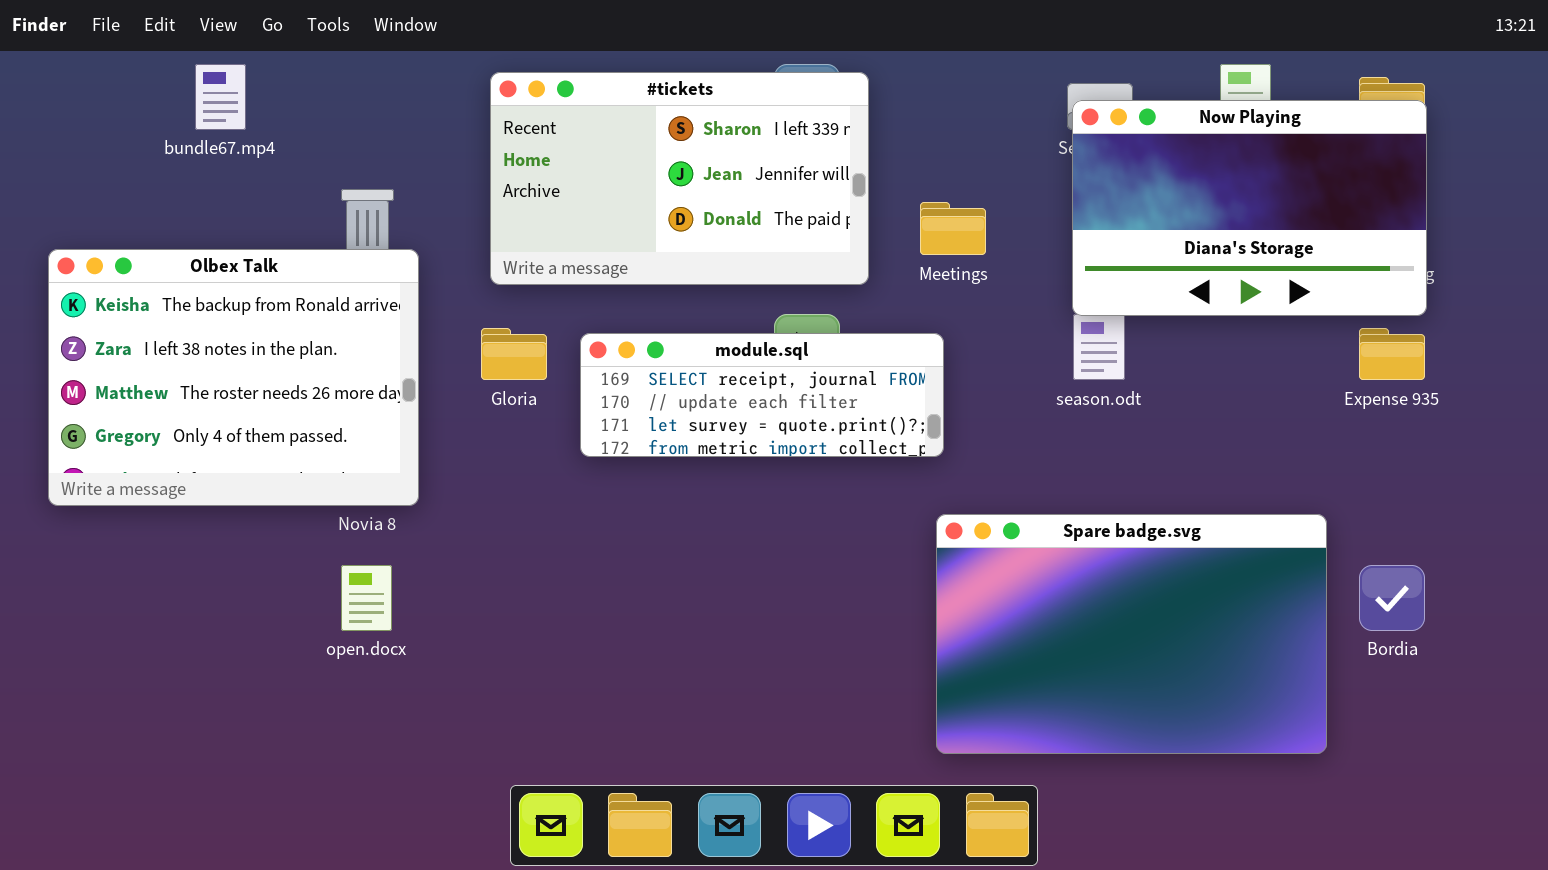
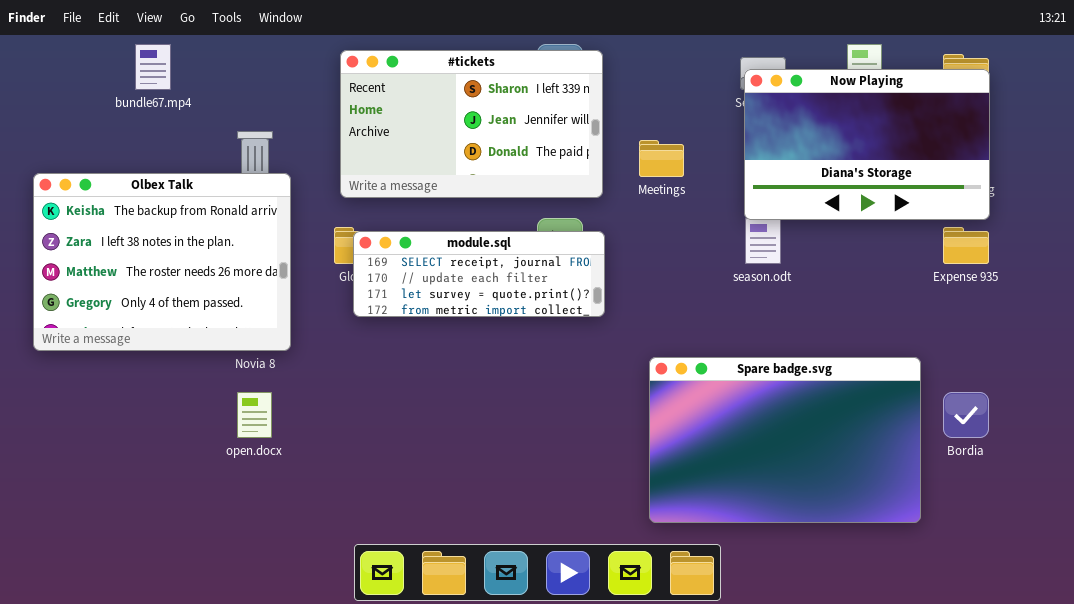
module.sql: [580,333,944,457] -> [353,231,605,317], moved

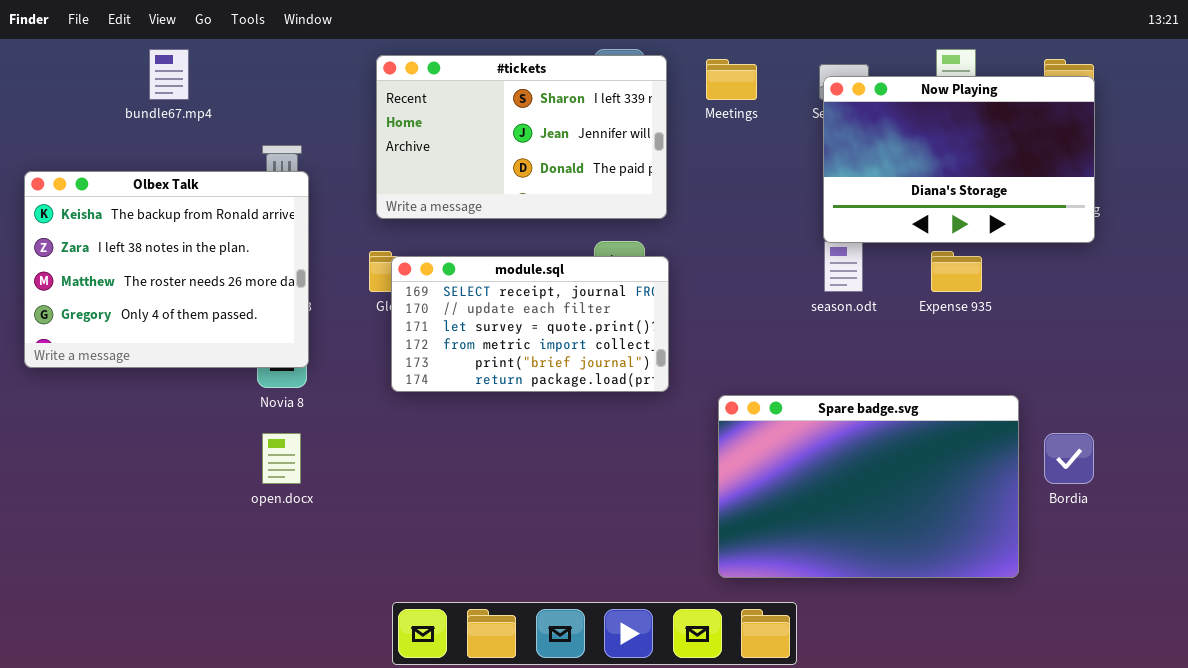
Meetings: [639,140,684,177] -> [706,59,757,100], moved
Olbex Talk: [33,173,291,351] -> [24,171,309,368], moved
Expense 935: [943,227,989,264] -> [931,251,982,292], moved
module.sql: [353,231,605,317] -> [391,256,669,392], resized

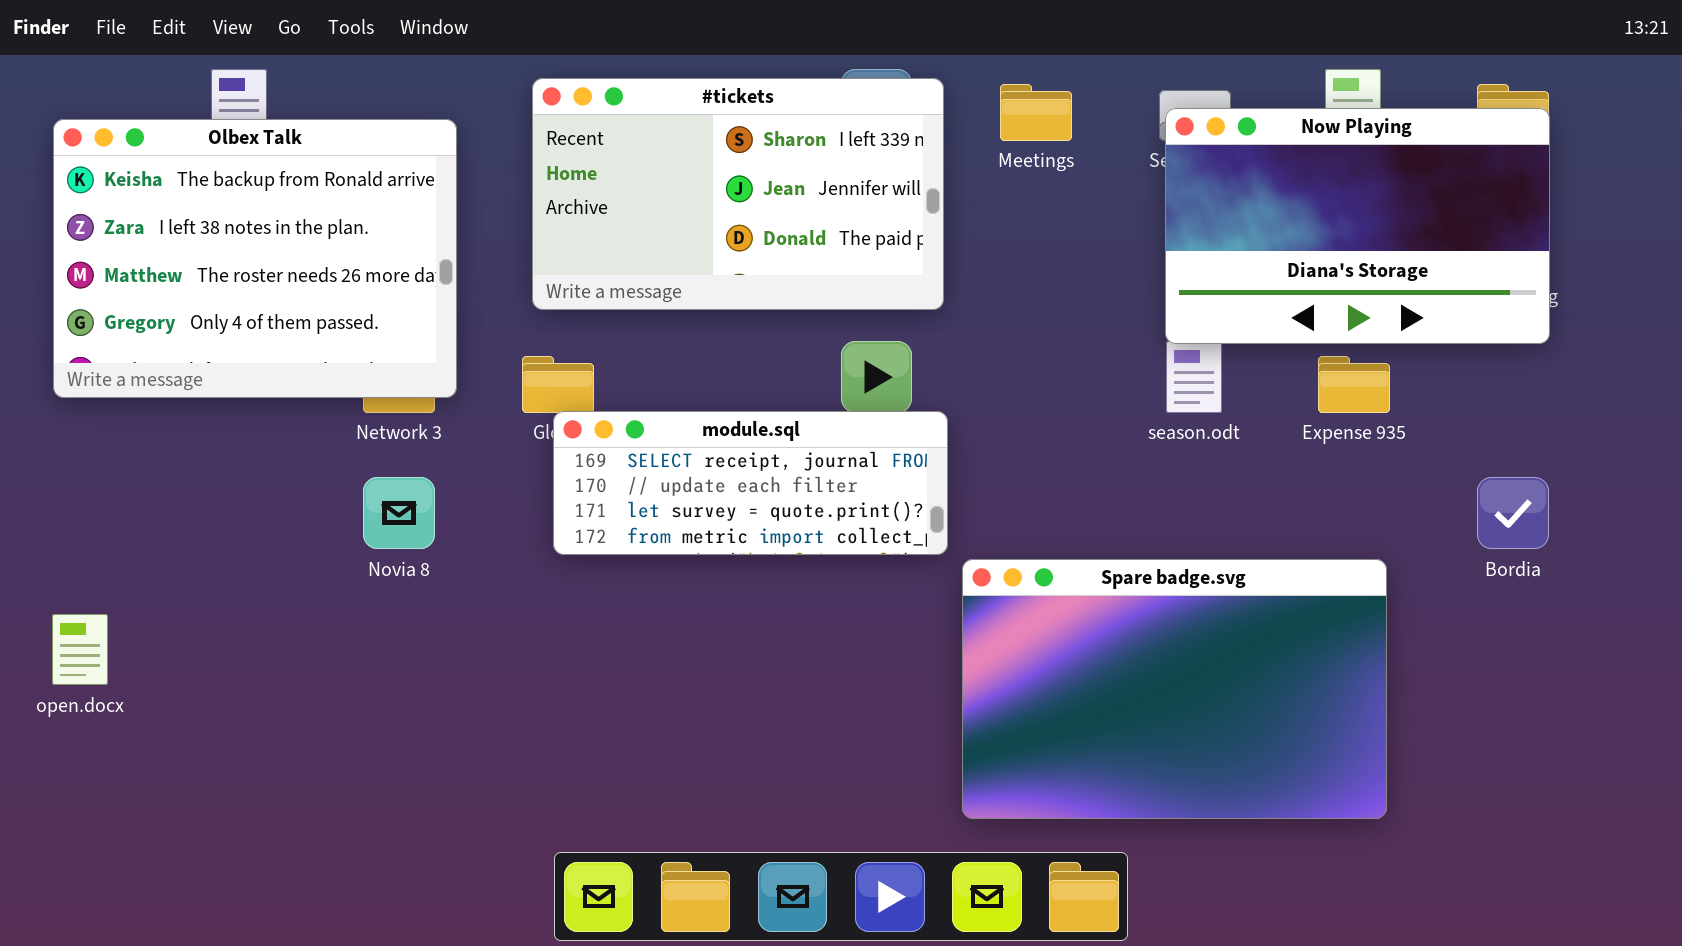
Olbex Talk: [24,171,309,368] -> [53,119,457,398], moved
module.sql: [391,256,669,392] -> [553,411,948,555], resized
Spare badge.svg: [718,395,1019,578] -> [962,559,1387,819], moved
open.docx: [262,433,301,484] -> [52,614,108,685], moved
Bordia: [1044,433,1094,484] -> [1477,477,1549,549], moved

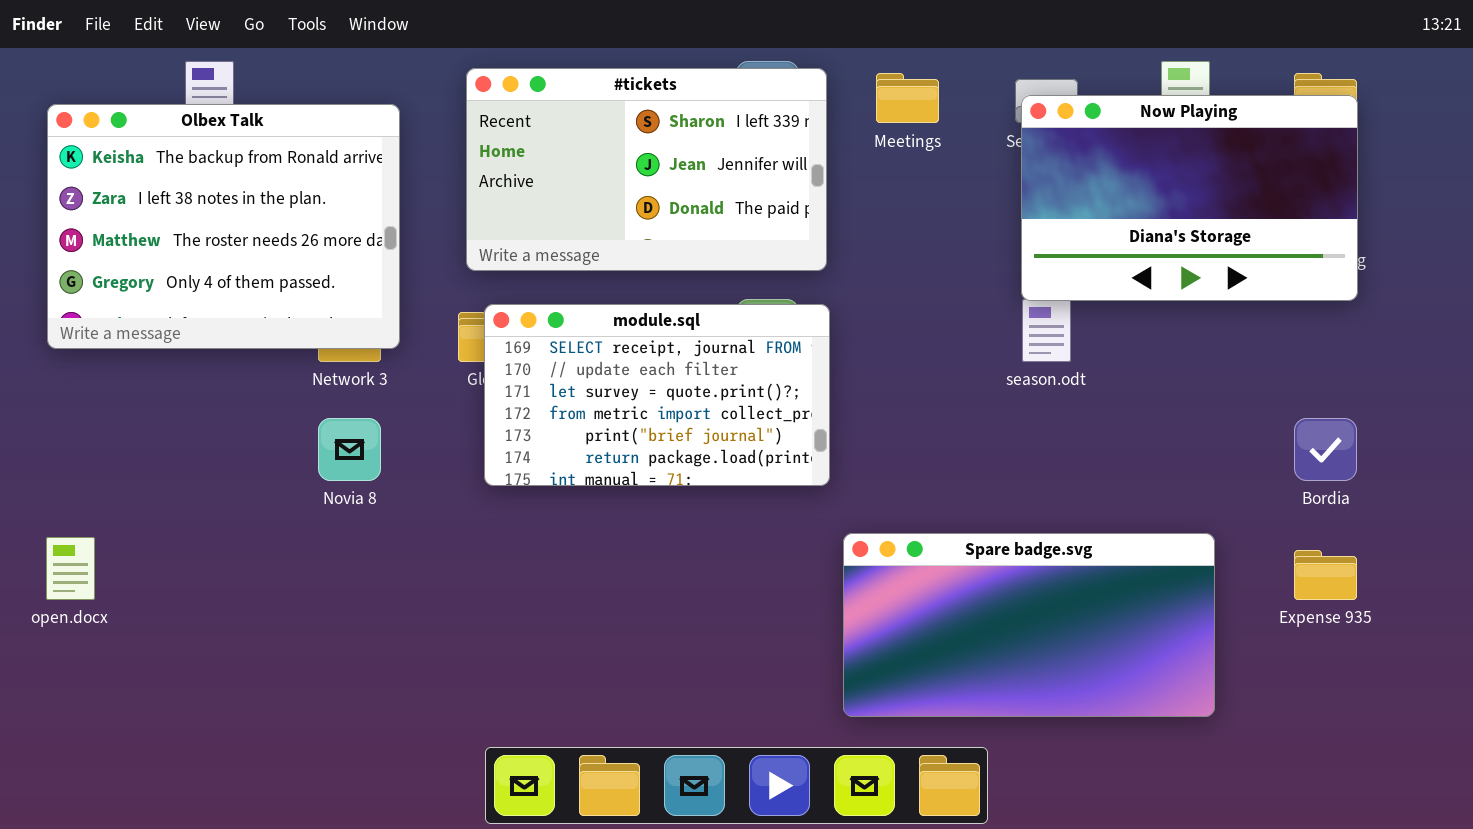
Expense 935: [1318,356,1390,413] -> [1294,550,1357,600], moved
module.sql: [553,411,948,555] -> [484,304,830,486], resized
Spare badge.svg: [962,559,1387,819] -> [843,533,1215,717], resized

